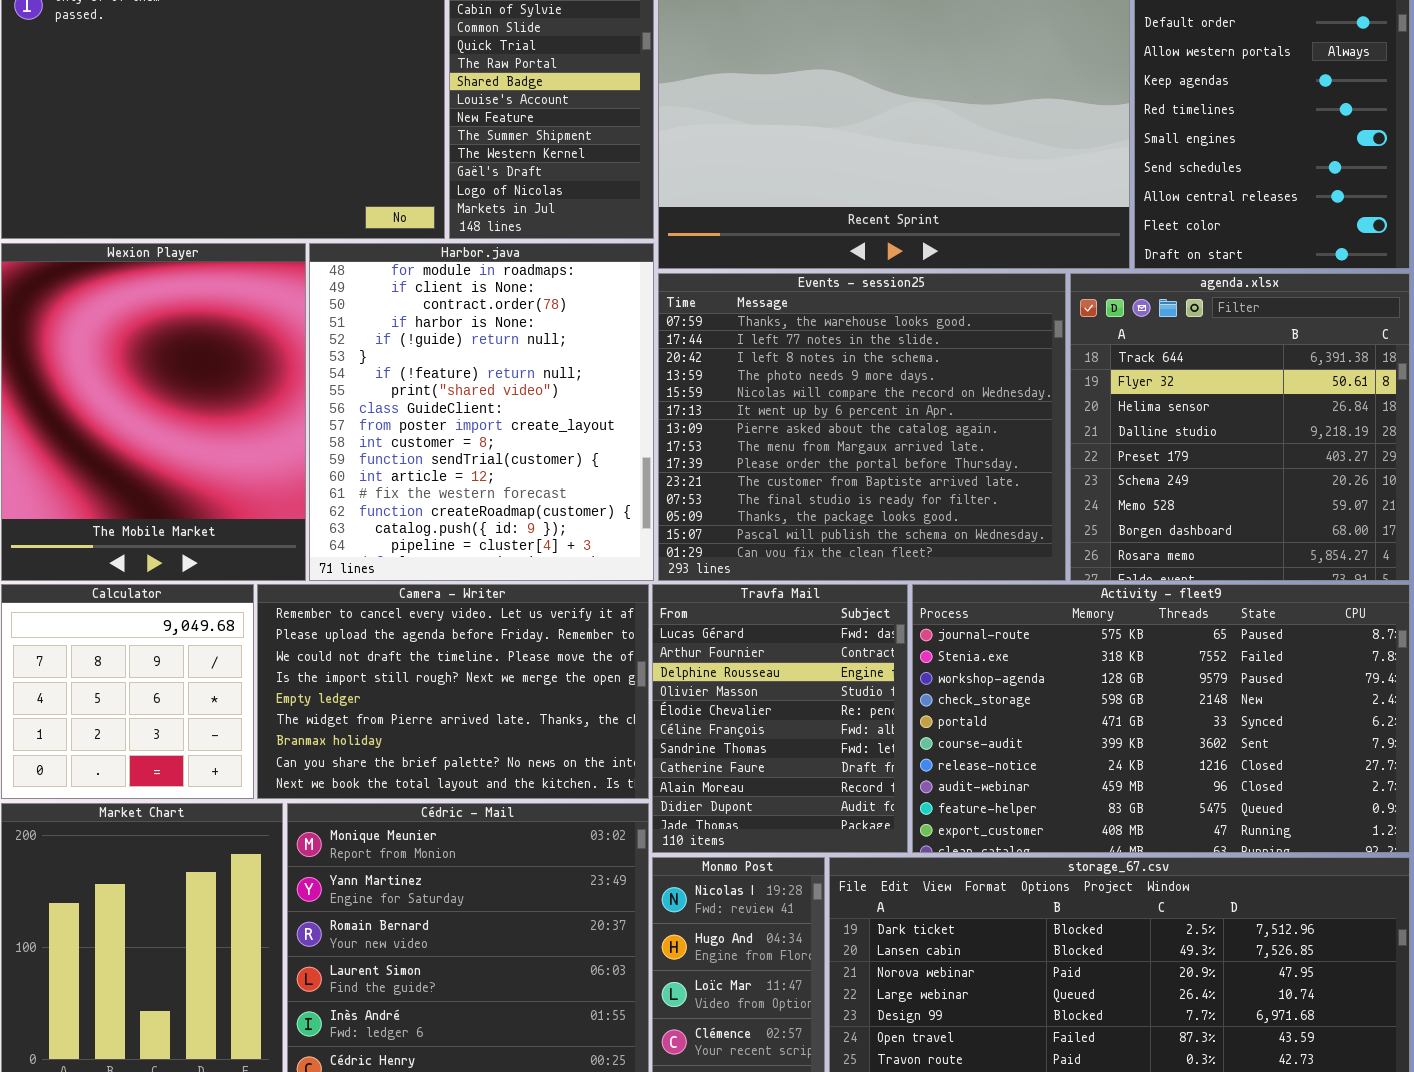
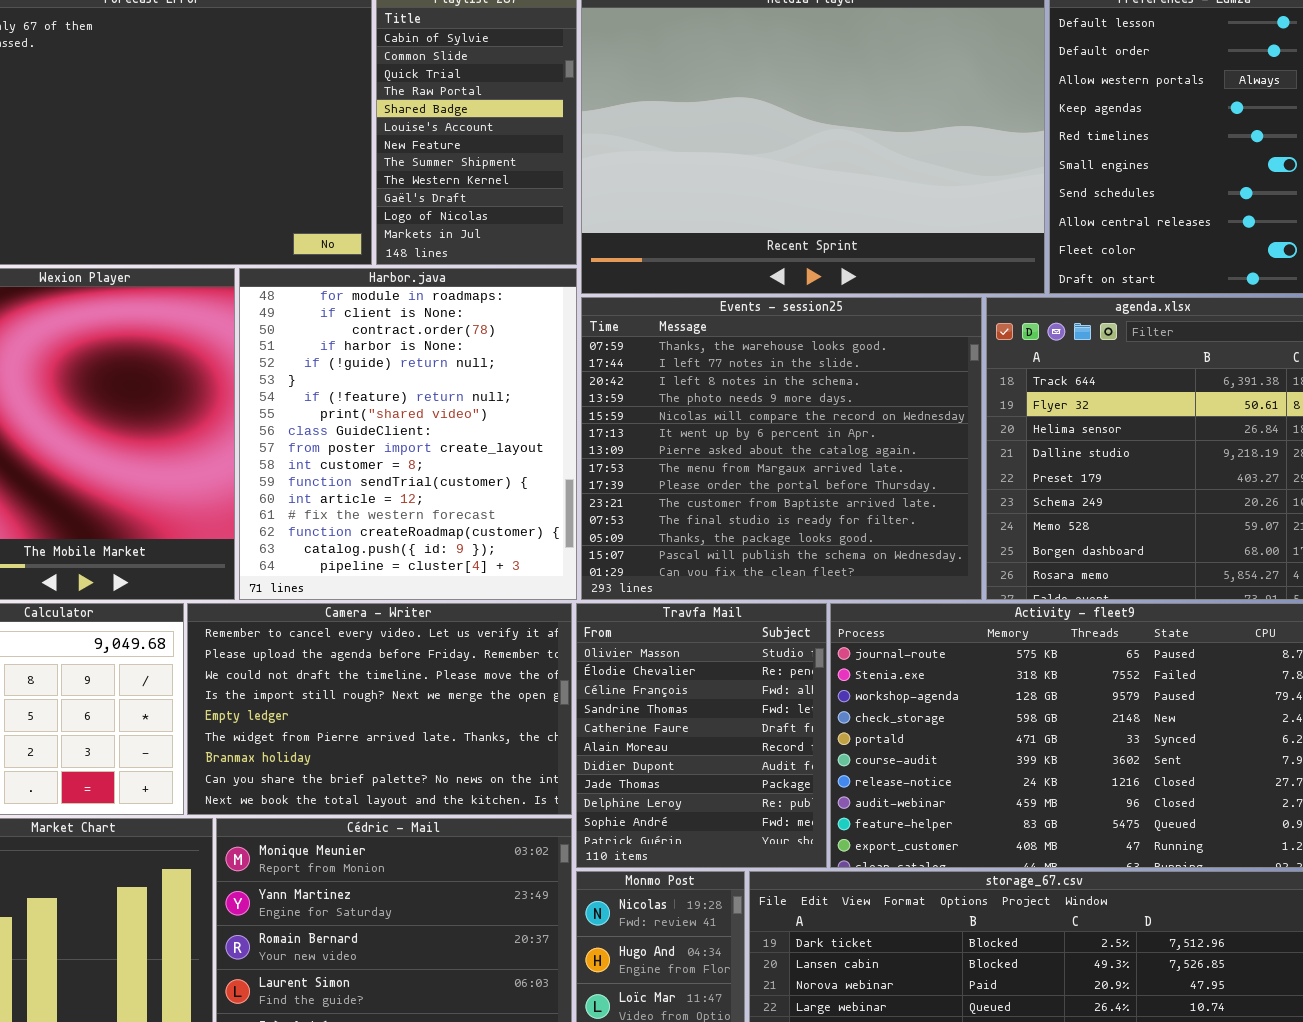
Travfa Mail: [652,584,908,853] -> [576,603,827,868], scrolled down 3 rows

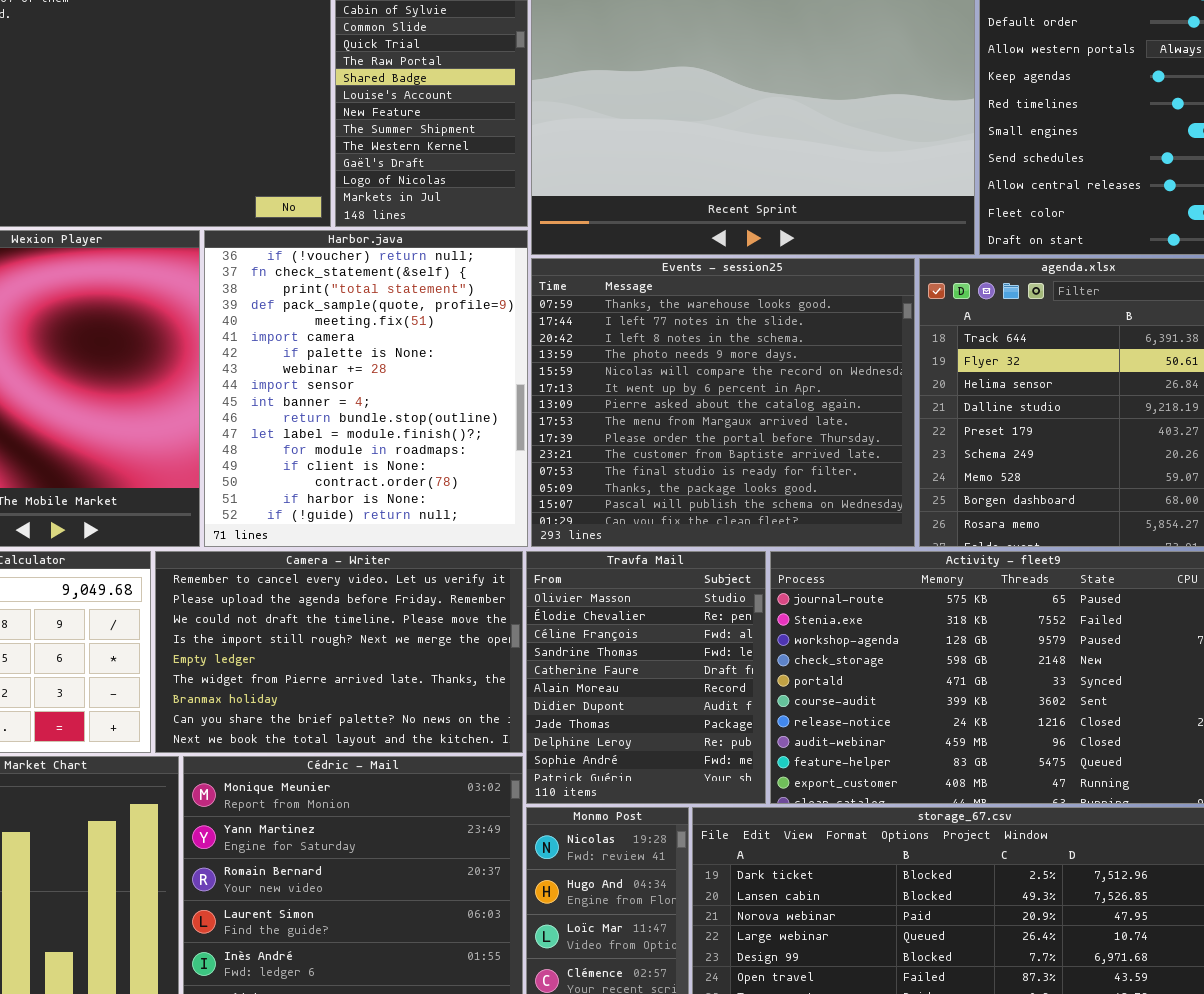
Harbor.java: [239,268,577,600] -> [204,230,528,547], scrolled up 12 rows

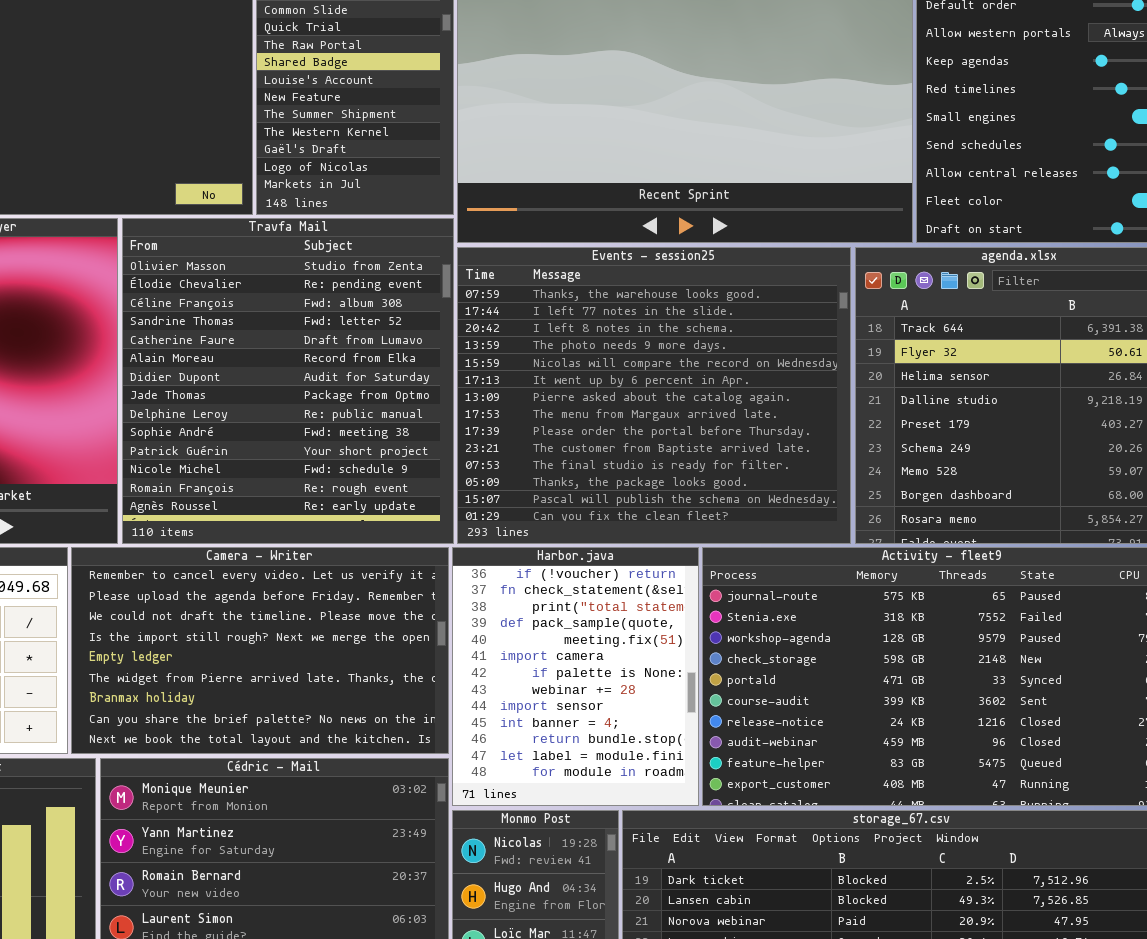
Harbor.java: [204,230,528,547] -> [452,547,699,806], moved, resized
Travfa Mail: [526,551,766,804] -> [122,218,454,544], moved, resized

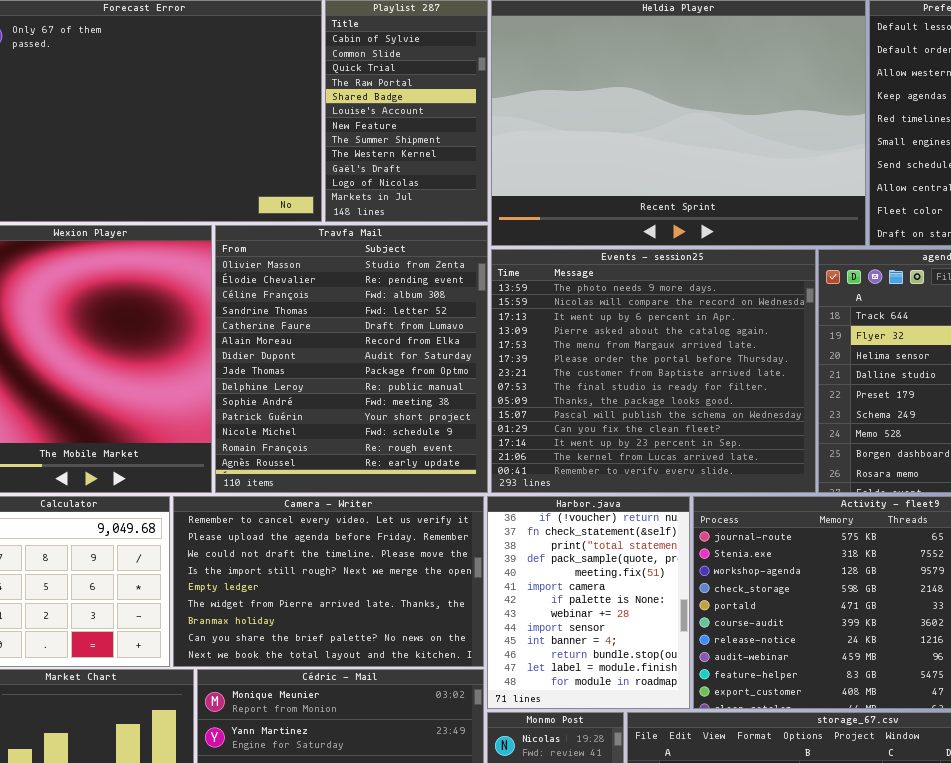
Events - session25: [457,247,851,544] -> [491,249,816,493], scrolled down 3 rows

